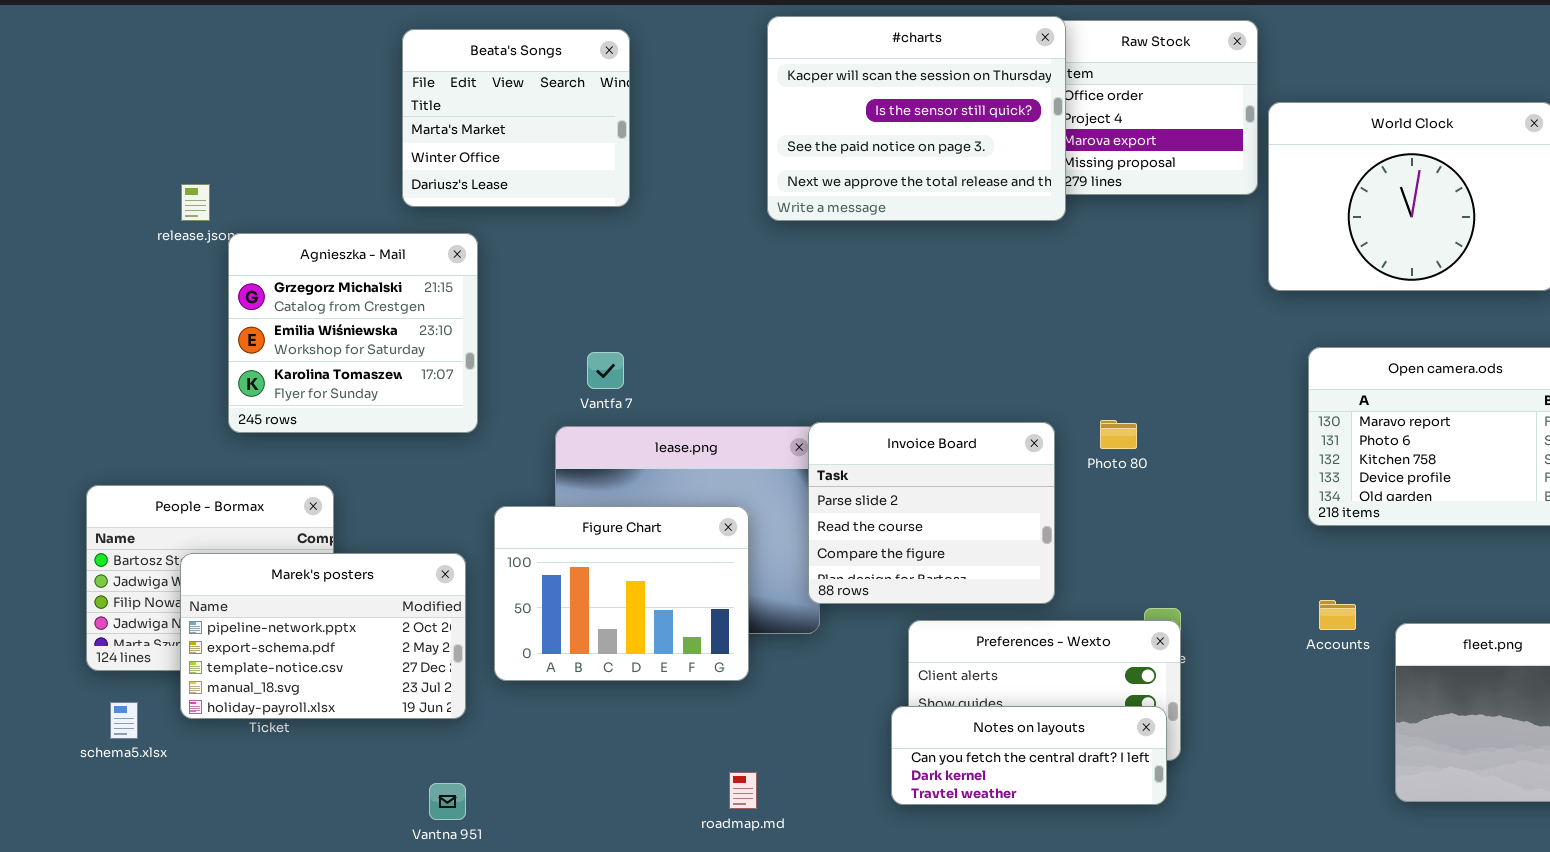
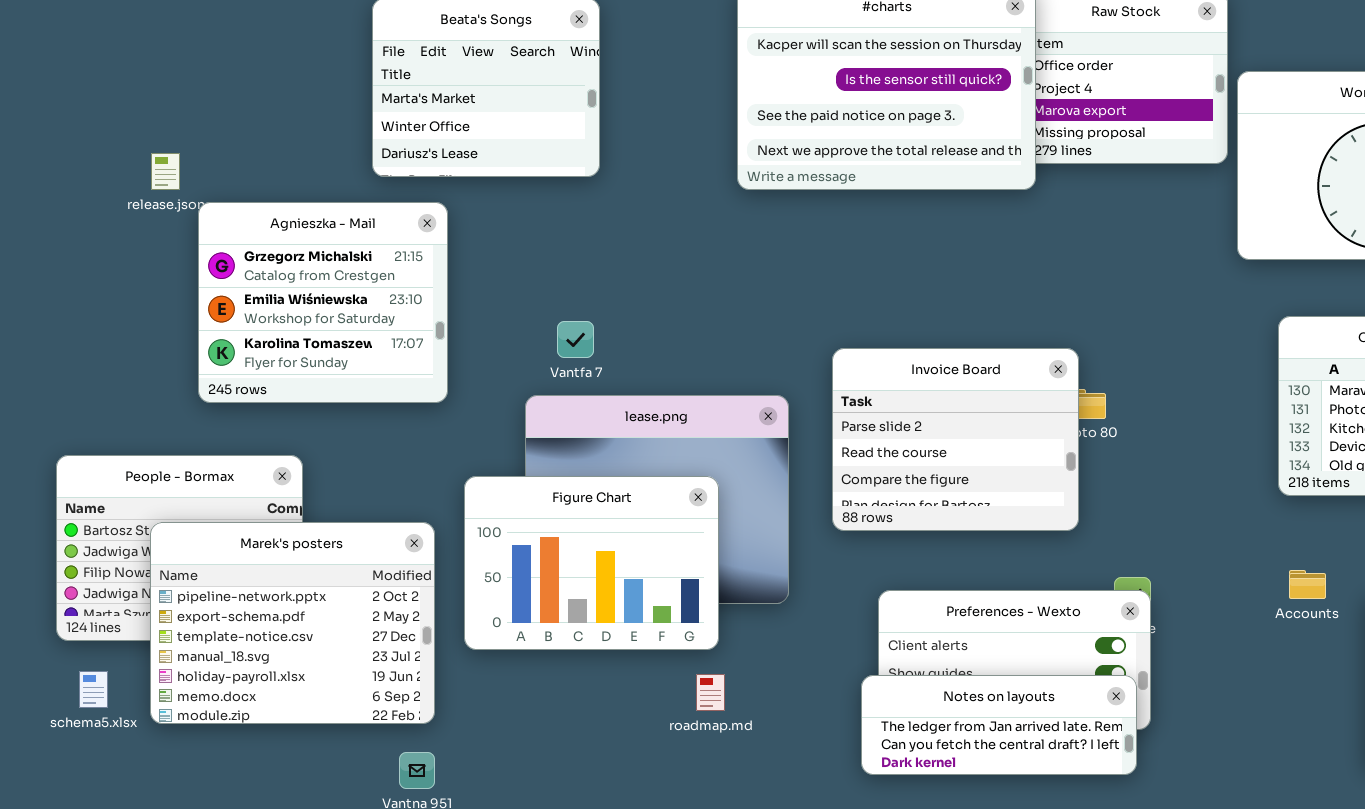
Invoice Board: [808,422,1055,604] -> [832,348,1079,531], moved
Marek's posters: [180,553,466,719] -> [150,522,435,724], resized
Notes on layouts: [891,706,1167,805] -> [861,675,1137,775], scrolled up 1 row
roadmap.md: [729,772,757,809] -> [696,674,725,711], moved

